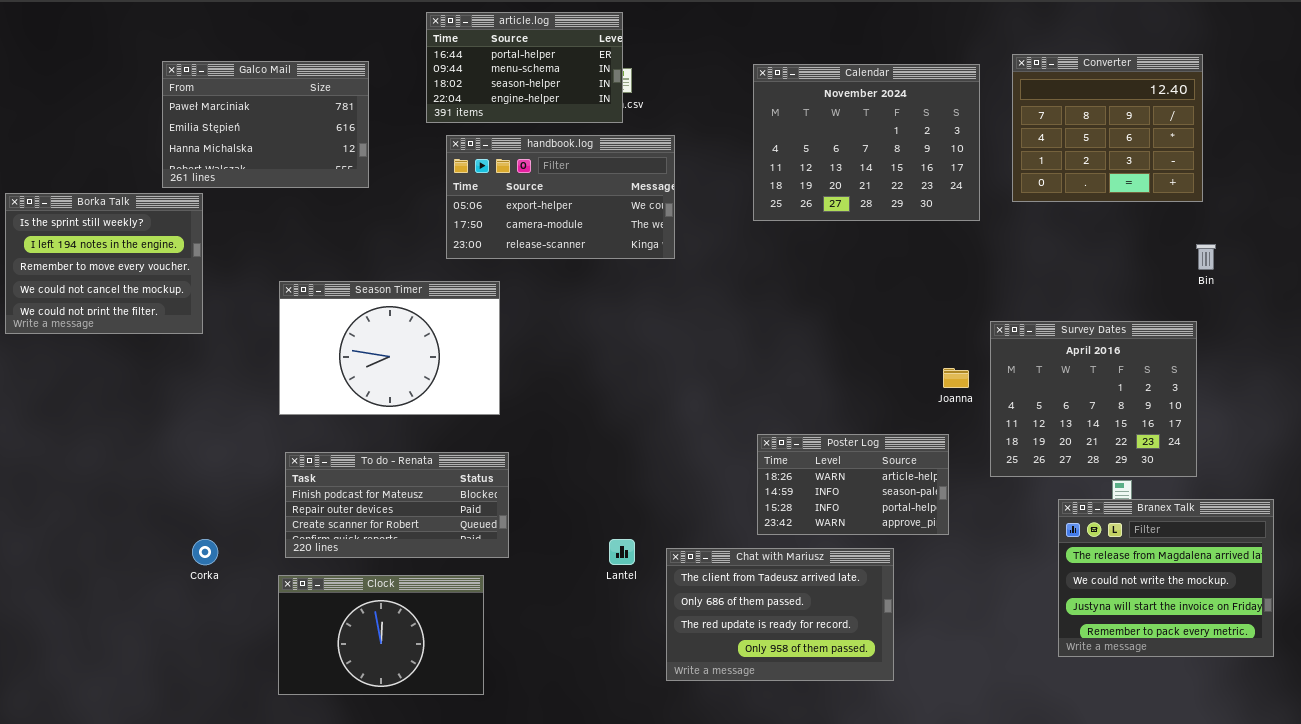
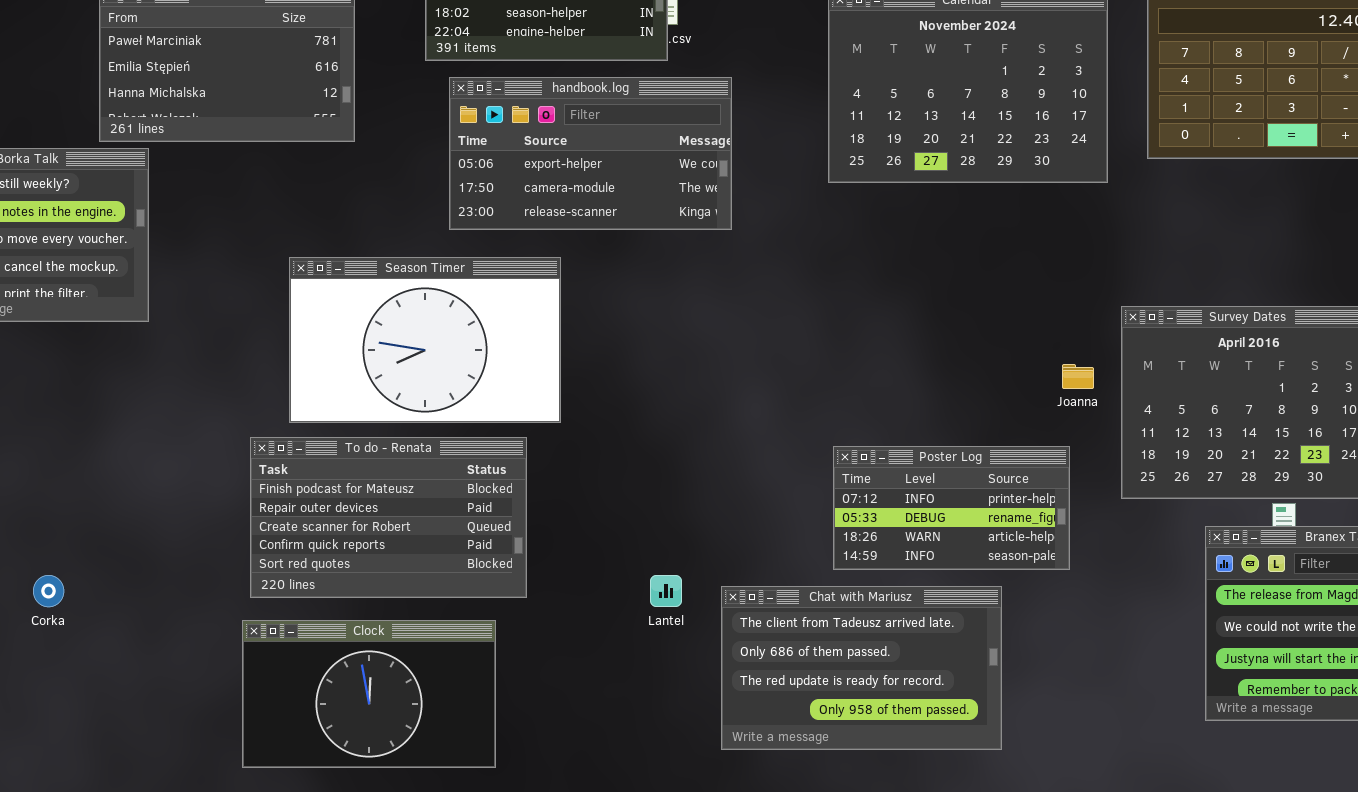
Season Timer: [279,281,500,415] -> [289,257,561,423], moved
Poster Log: [757,434,949,535] -> [833,446,1070,570], scrolled up 2 rows
To do - Renata: [285,452,509,558] -> [250,437,527,598], resized
Corka: [192,539,218,565] -> [33,575,64,607], moved

